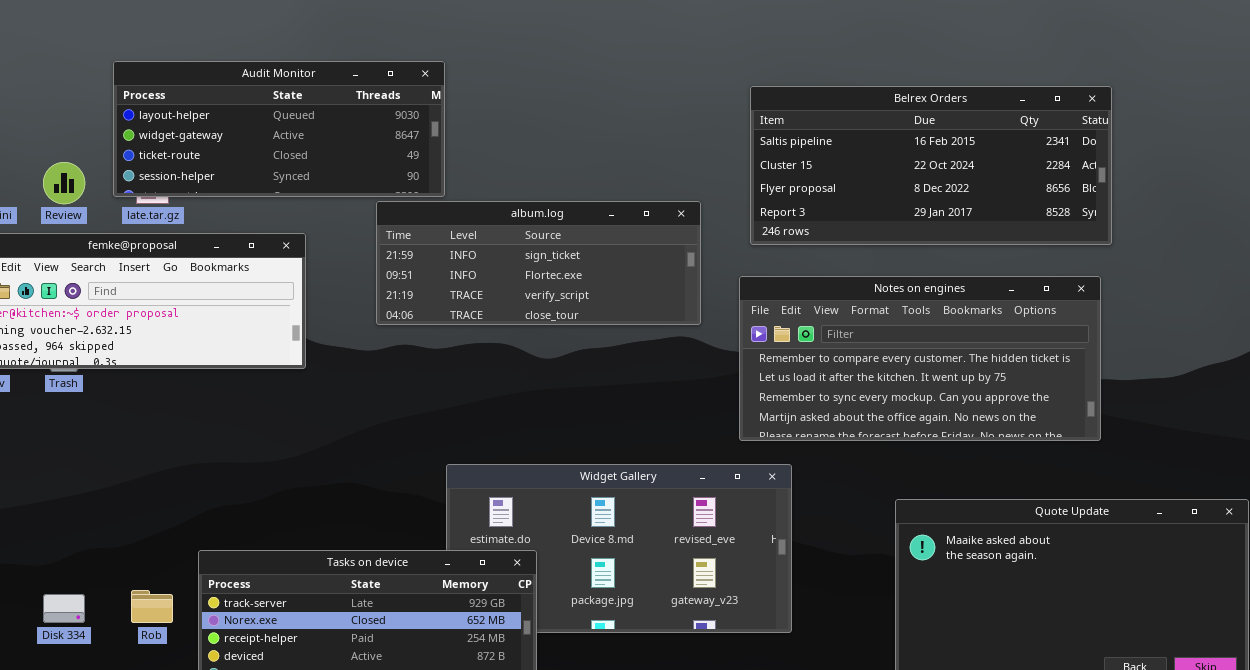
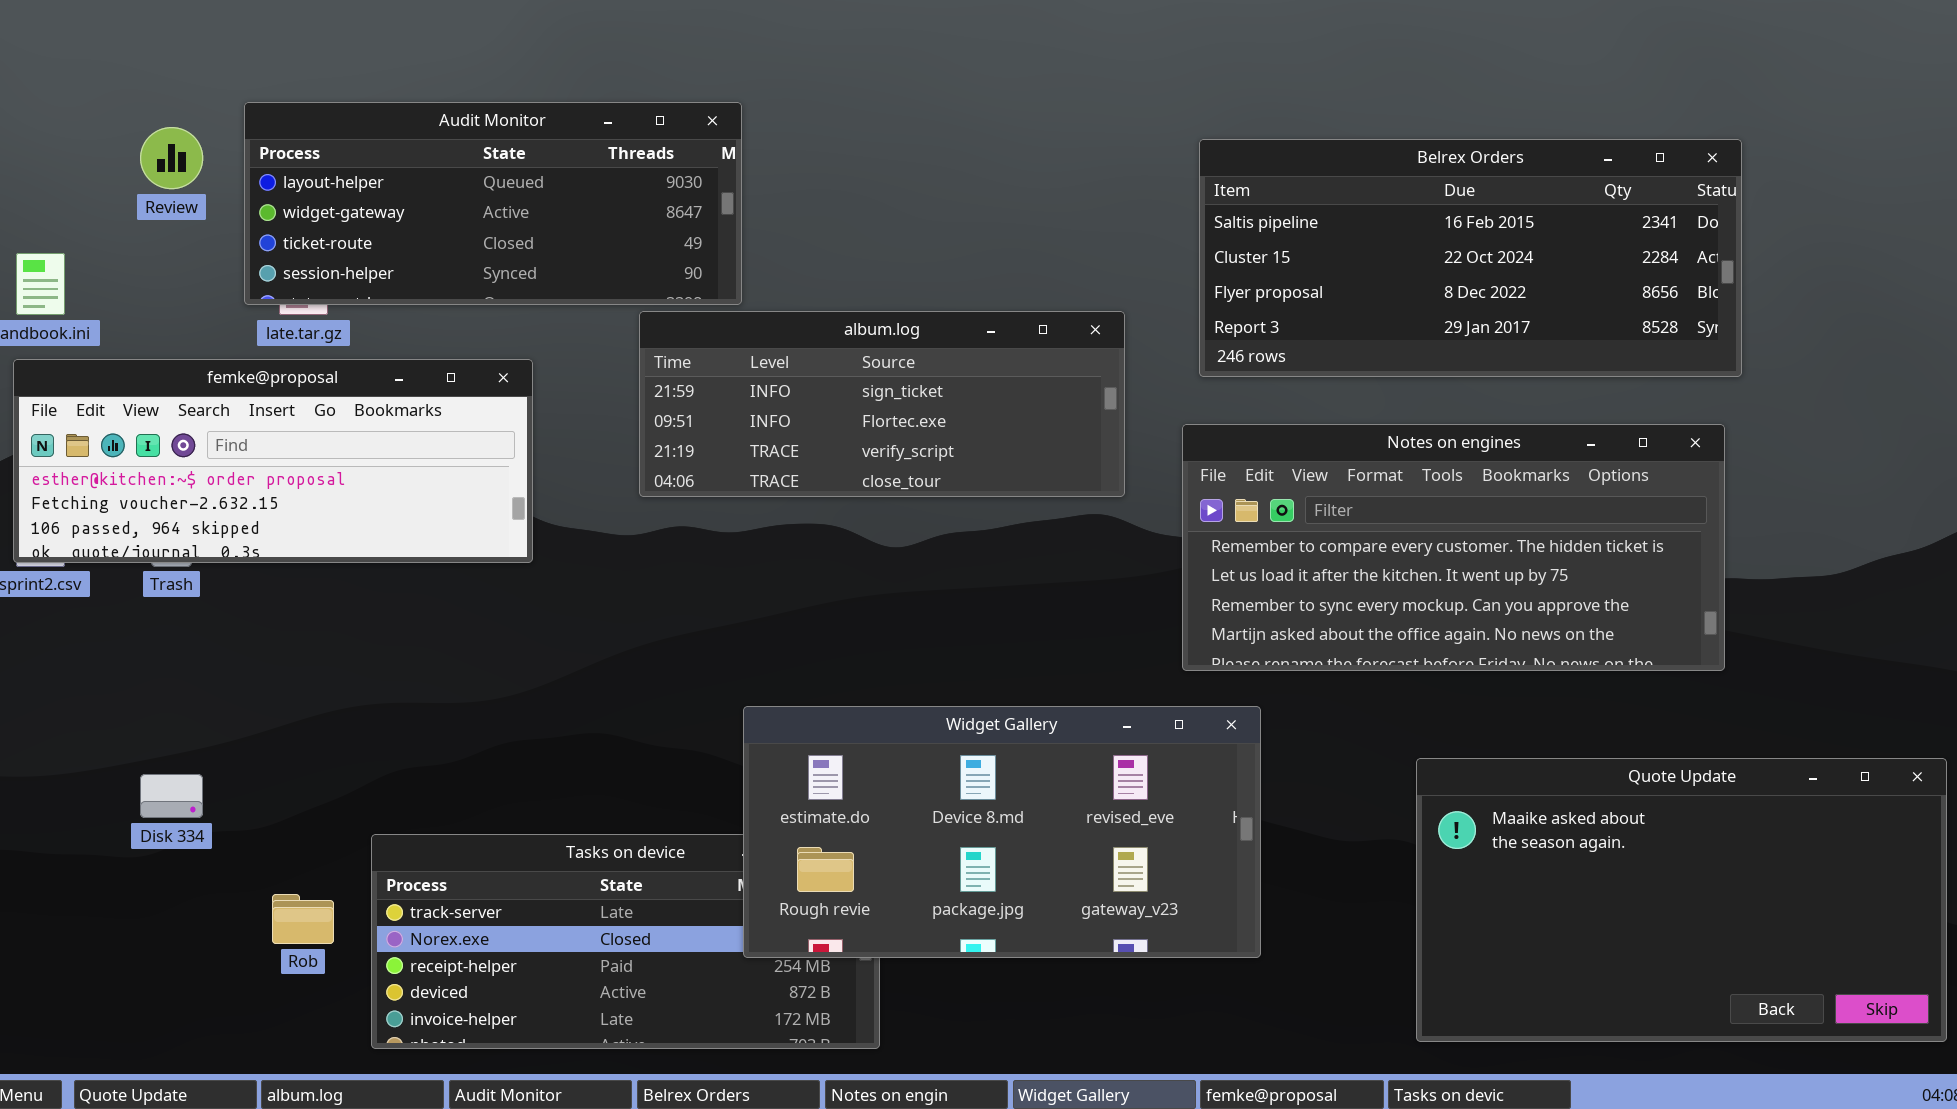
Review: [43,162,85,204] -> [140,127,203,189], moved
Widget Gallery: [446,464,792,633] -> [743,706,1261,958], raised
Disk 334: [43,594,85,623] -> [140,774,203,818], moved

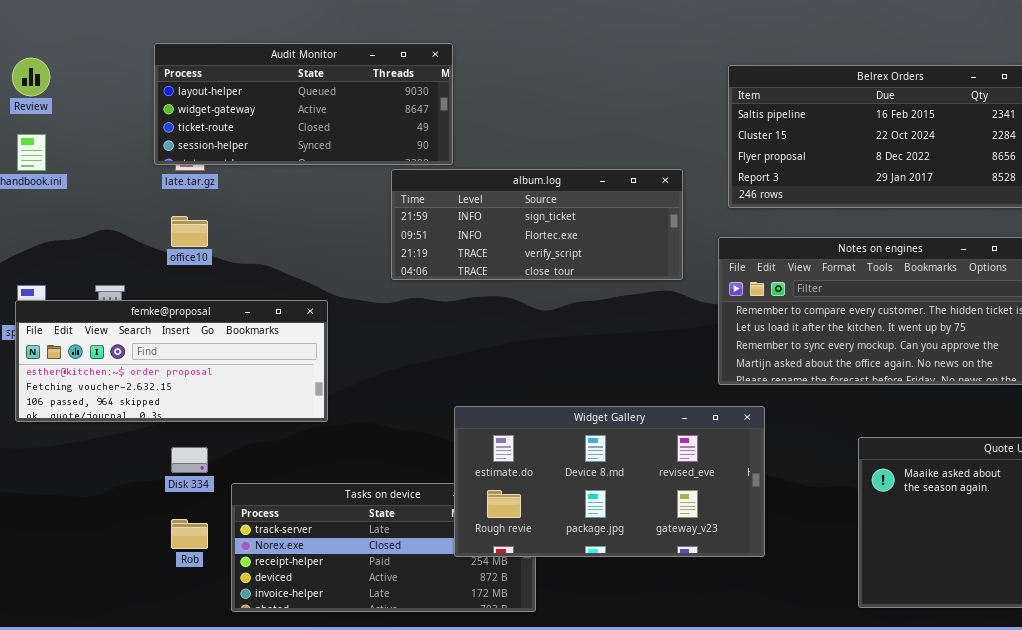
Review: [140,127,203,189] -> [12,58,50,96], moved
femke@proposal: [13,359,533,563] -> [15,300,328,422], moved
Disk 334: [140,774,203,818] -> [171,447,208,473], moved

